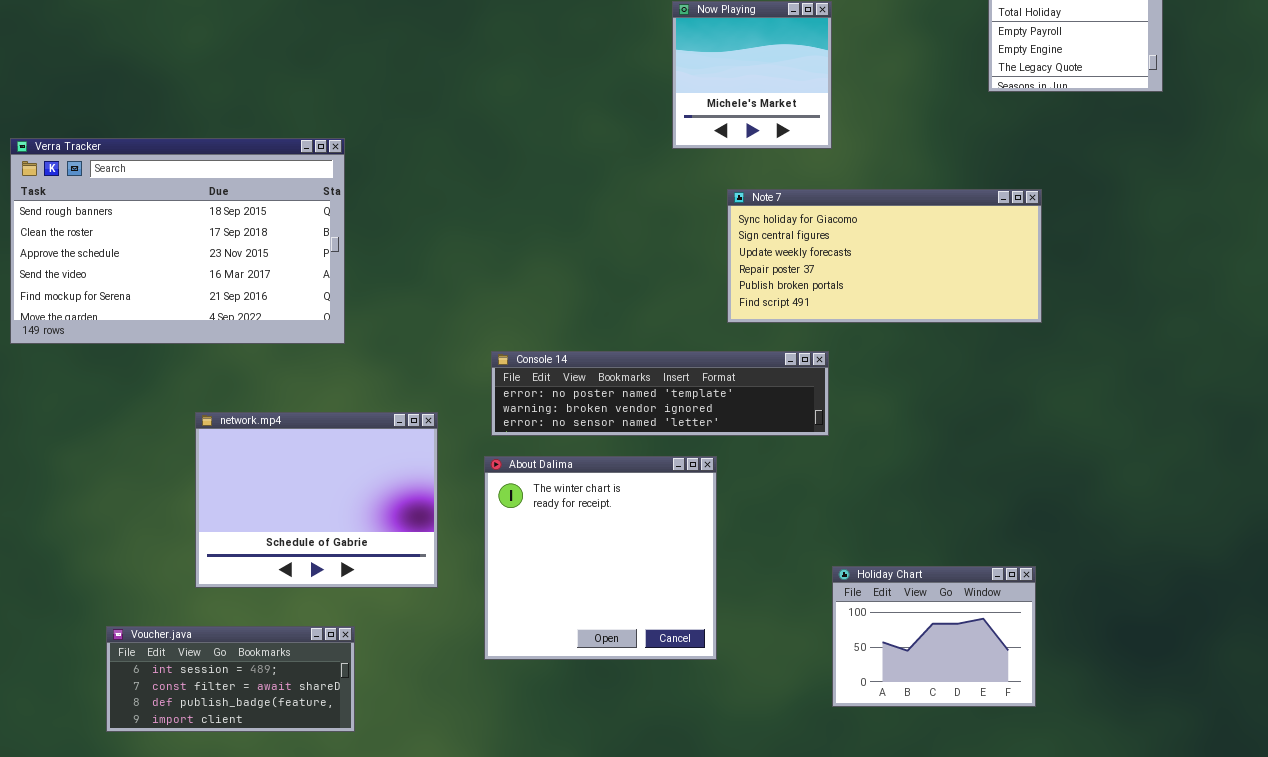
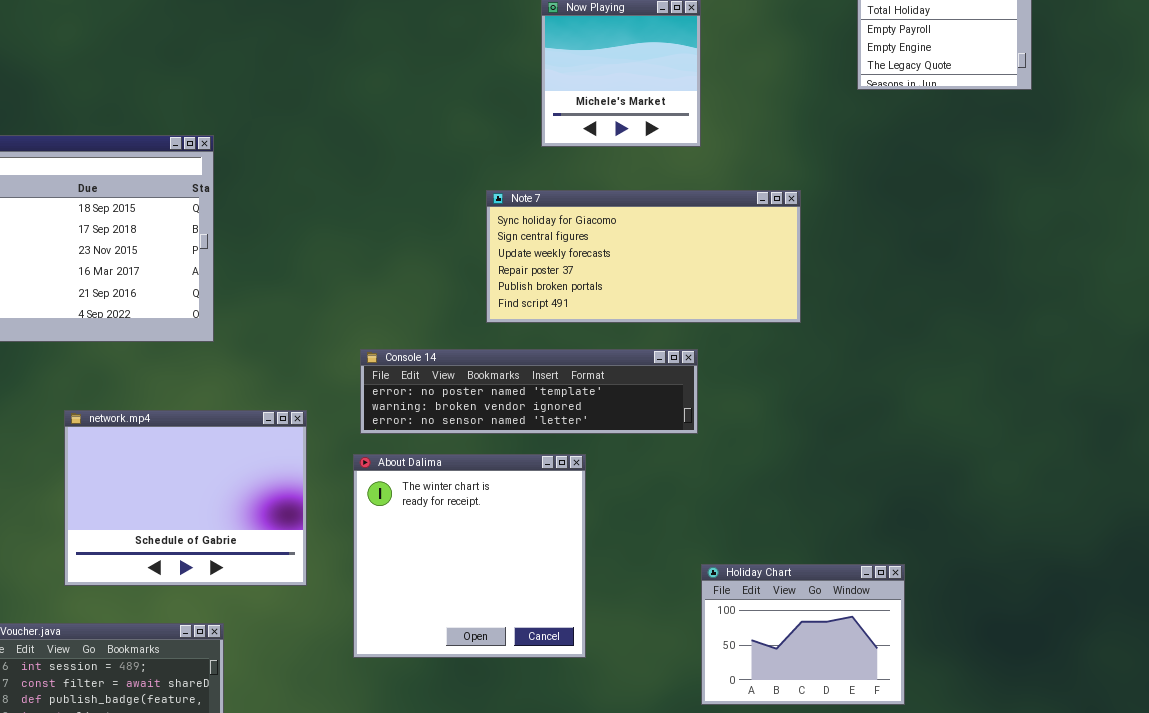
Note 7: [727,189,1042,323] -> [486,190,801,323], moved

